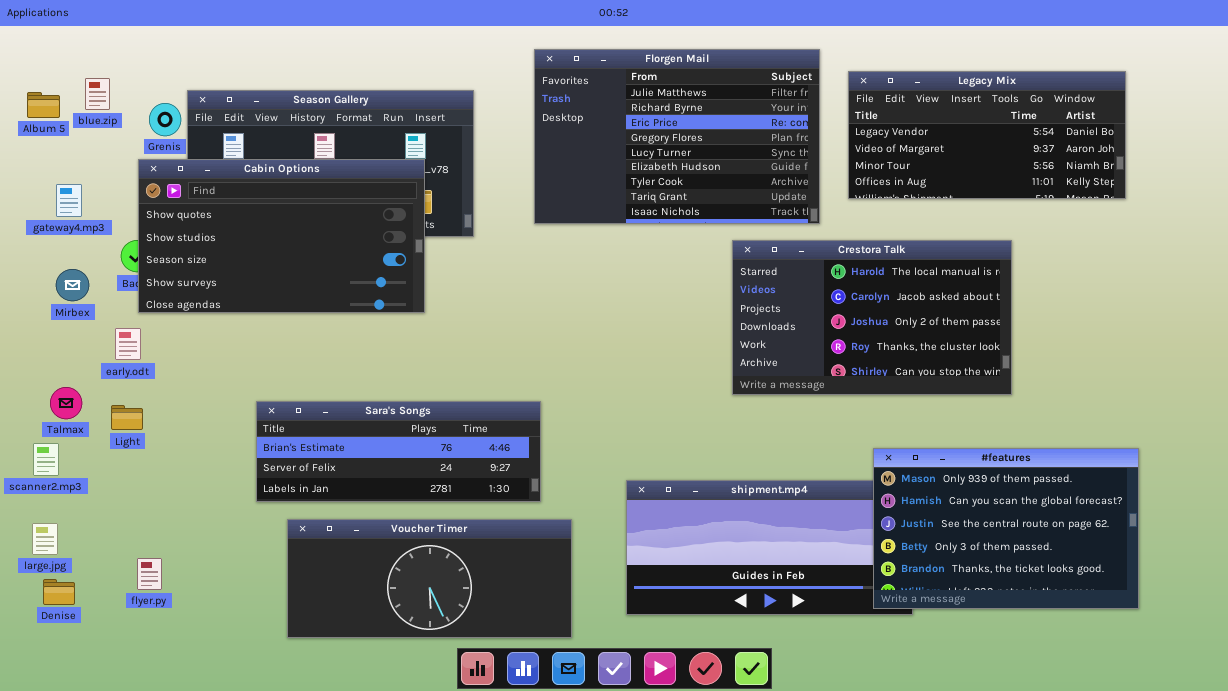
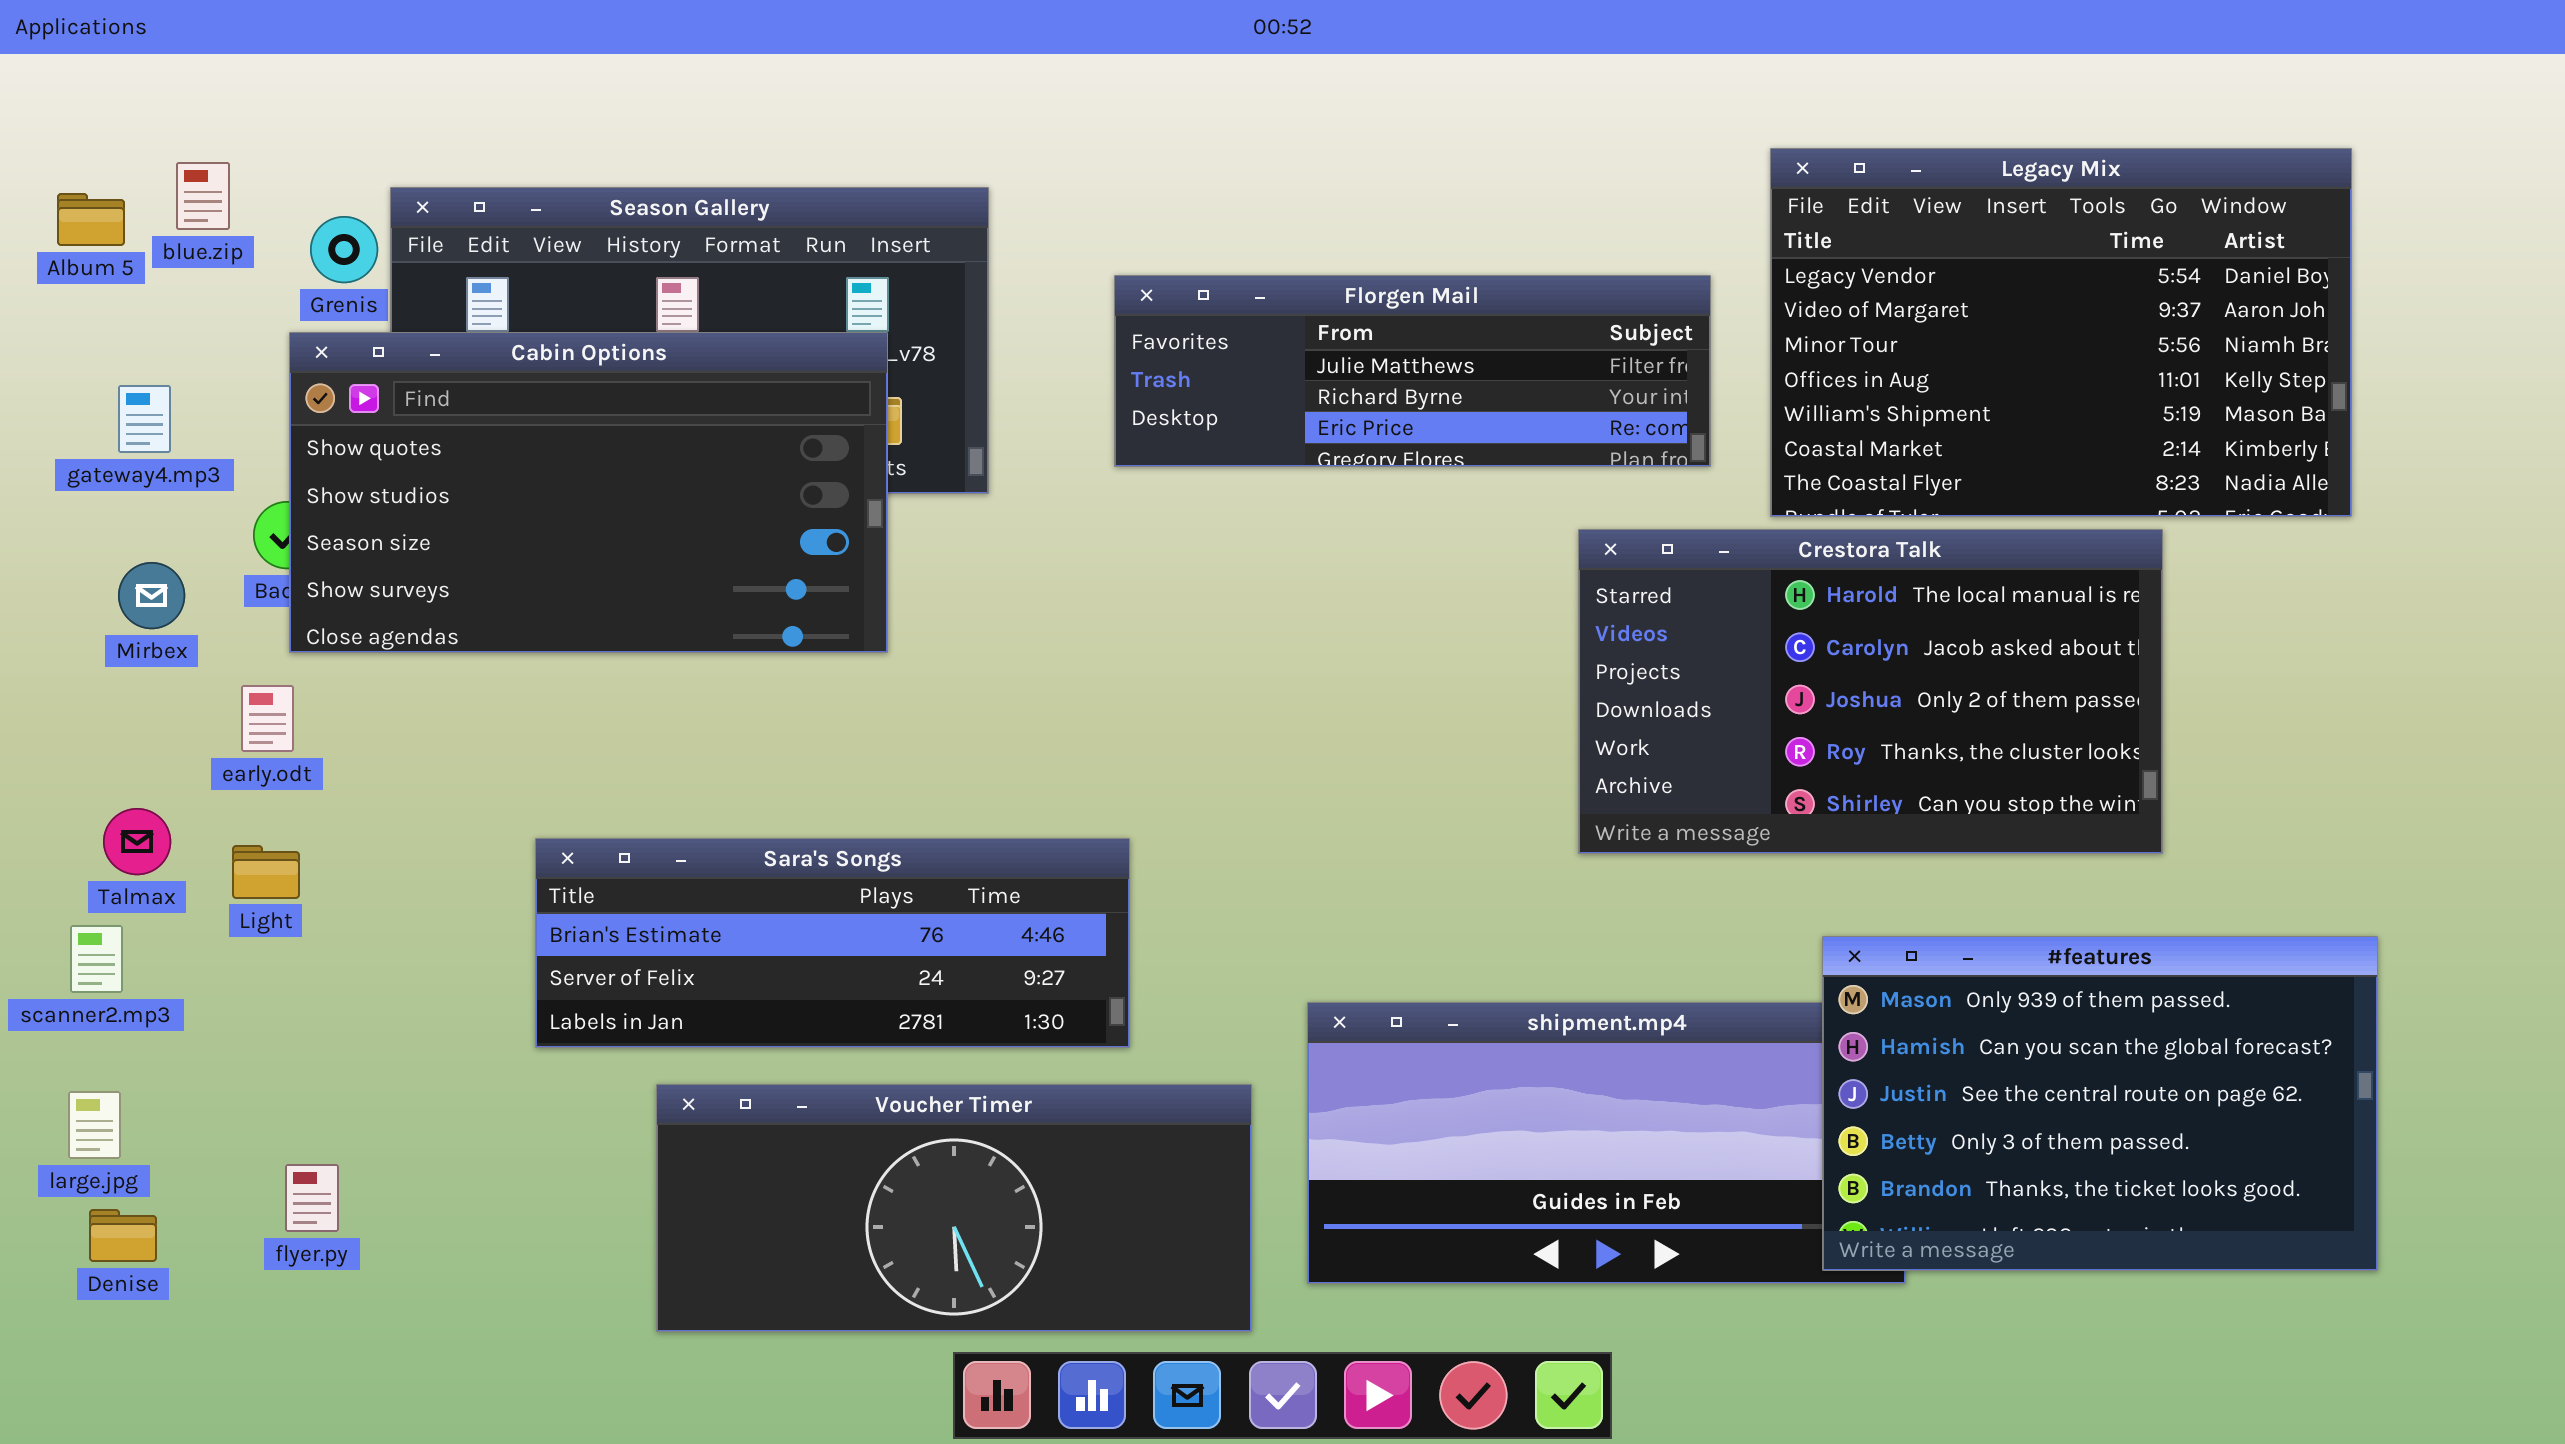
Florgen Mail: [534,49,820,224] -> [1114,275,1711,467], resized
Legacy Mix: [848,71,1126,199] -> [1770,148,2352,517], resized
Crestora Talk: [732,240,1012,395] -> [1578,529,2163,854], moved
Voucher Timer: [287,519,572,638] -> [656,1084,1252,1332], moved

